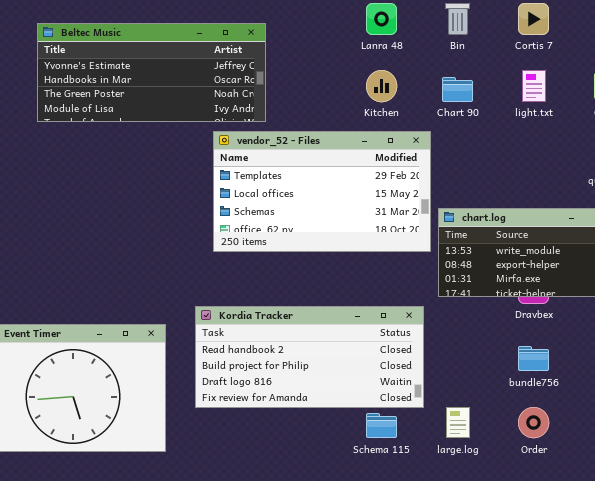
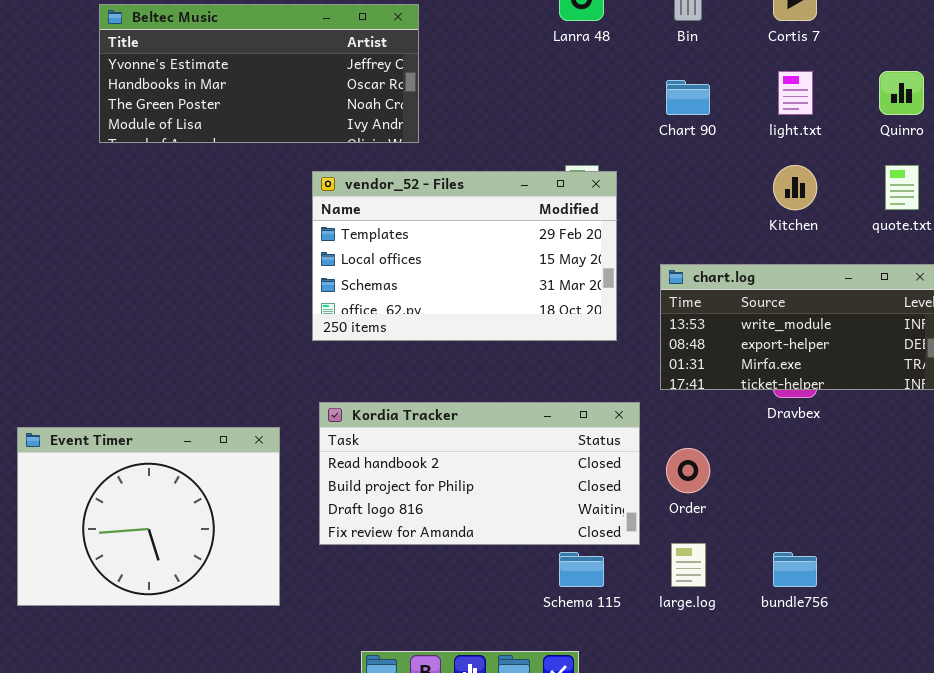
Kitchen: [366,70,397,102] -> [773,165,817,210], moved
vendor_52 - Files: [213,131,431,252] -> [312,171,617,341], moved
bundle756: [518,346,549,371] -> [773,552,817,587], moved
Order: [518,407,549,438] -> [666,448,710,493], moved

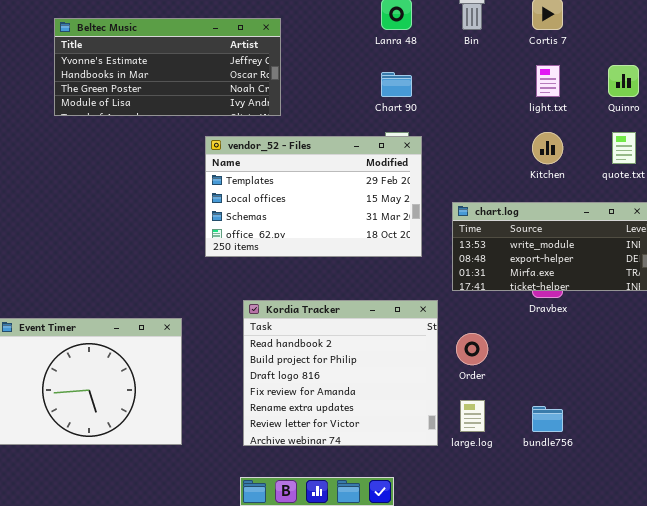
Chart 90: [666,80,710,115] -> [381,72,412,97], moved
Kordia Tracker: [319,402,640,545] -> [243,300,438,446], resized

